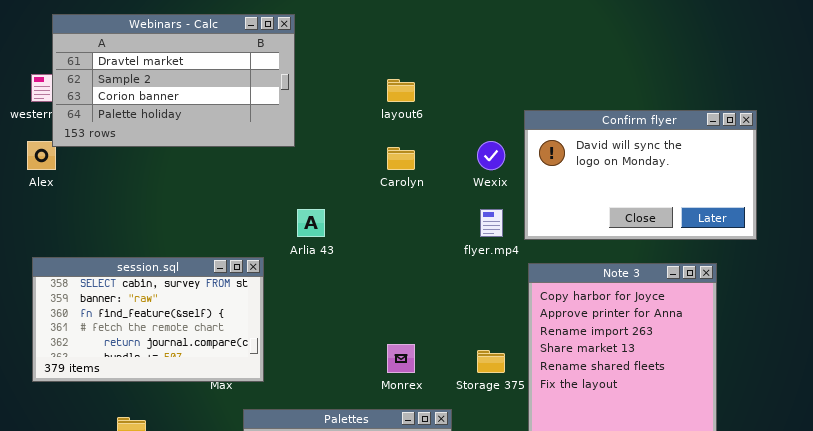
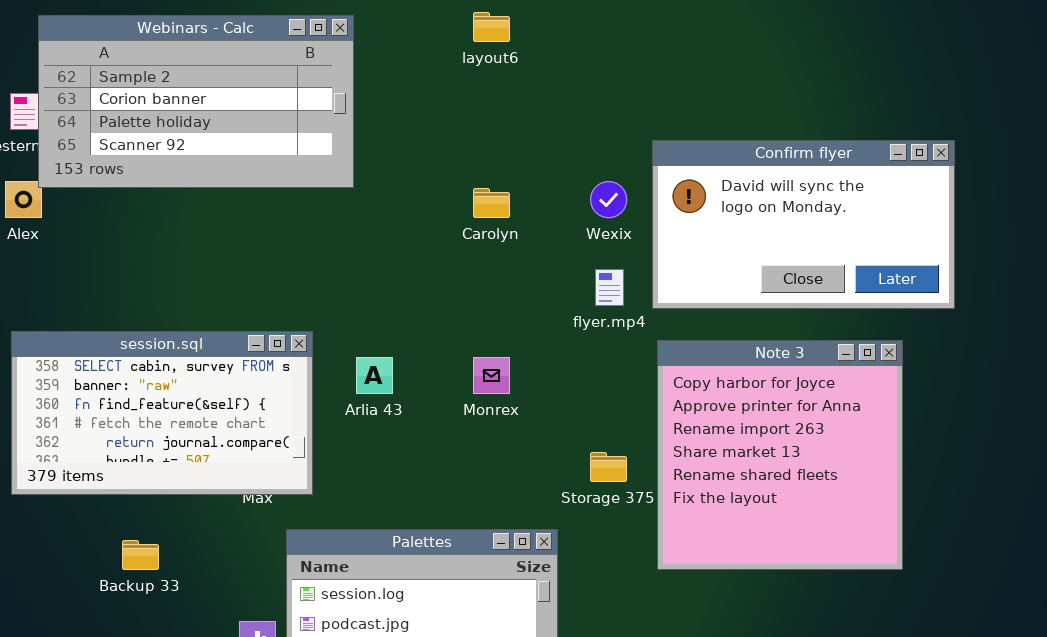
Webinars - Calc: [52,14,295,147] -> [38,15,354,188], scrolled down 1 row
layout6: [387,79,415,102] -> [473,12,510,42], moved
Arlia 43: [297,209,325,237] -> [356,357,393,394], moved
Monrex: [387,344,415,373] -> [473,357,510,394], moved

